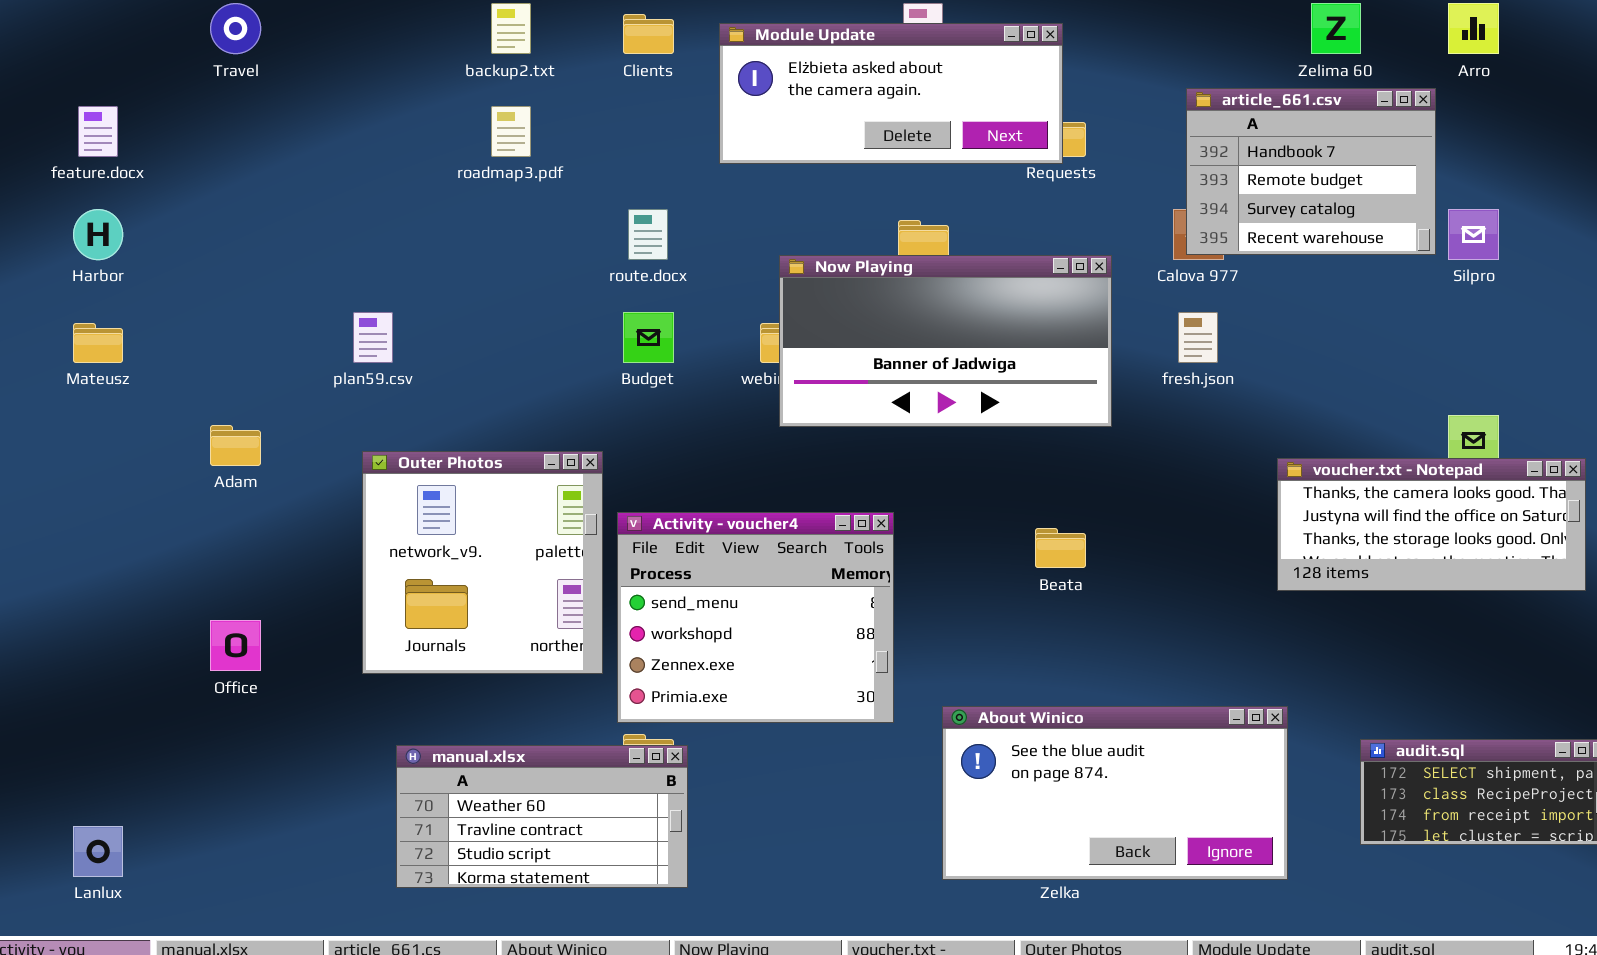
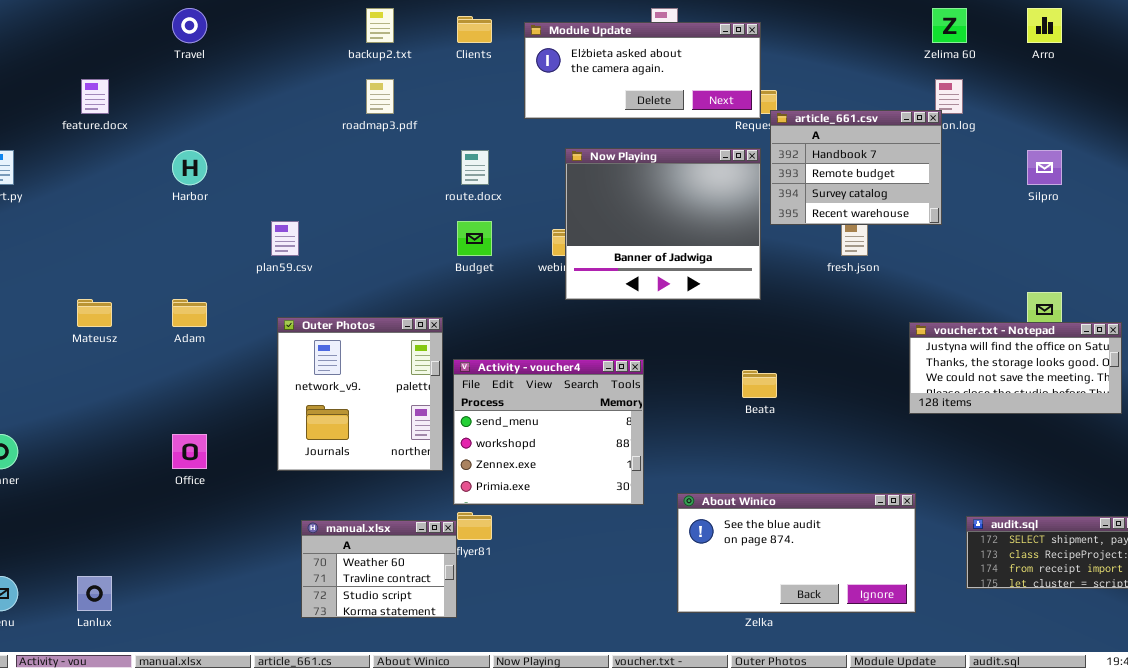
article_661.csv: [1186,88,1436,255] -> [770,110,942,225], moved
Harbor: [73,209,123,260] -> [172,150,207,185], moved
Now Playing: [779,255,1112,427] -> [565,148,761,300], resized
Mateusz: [73,323,123,363] -> [77,299,112,327], moved
voucher.txt - Notepad: [1277,458,1586,591] -> [909,322,1122,414], scrolled down 1 row
manual.xlsx: [396,745,688,888] -> [301,520,457,618], resized

